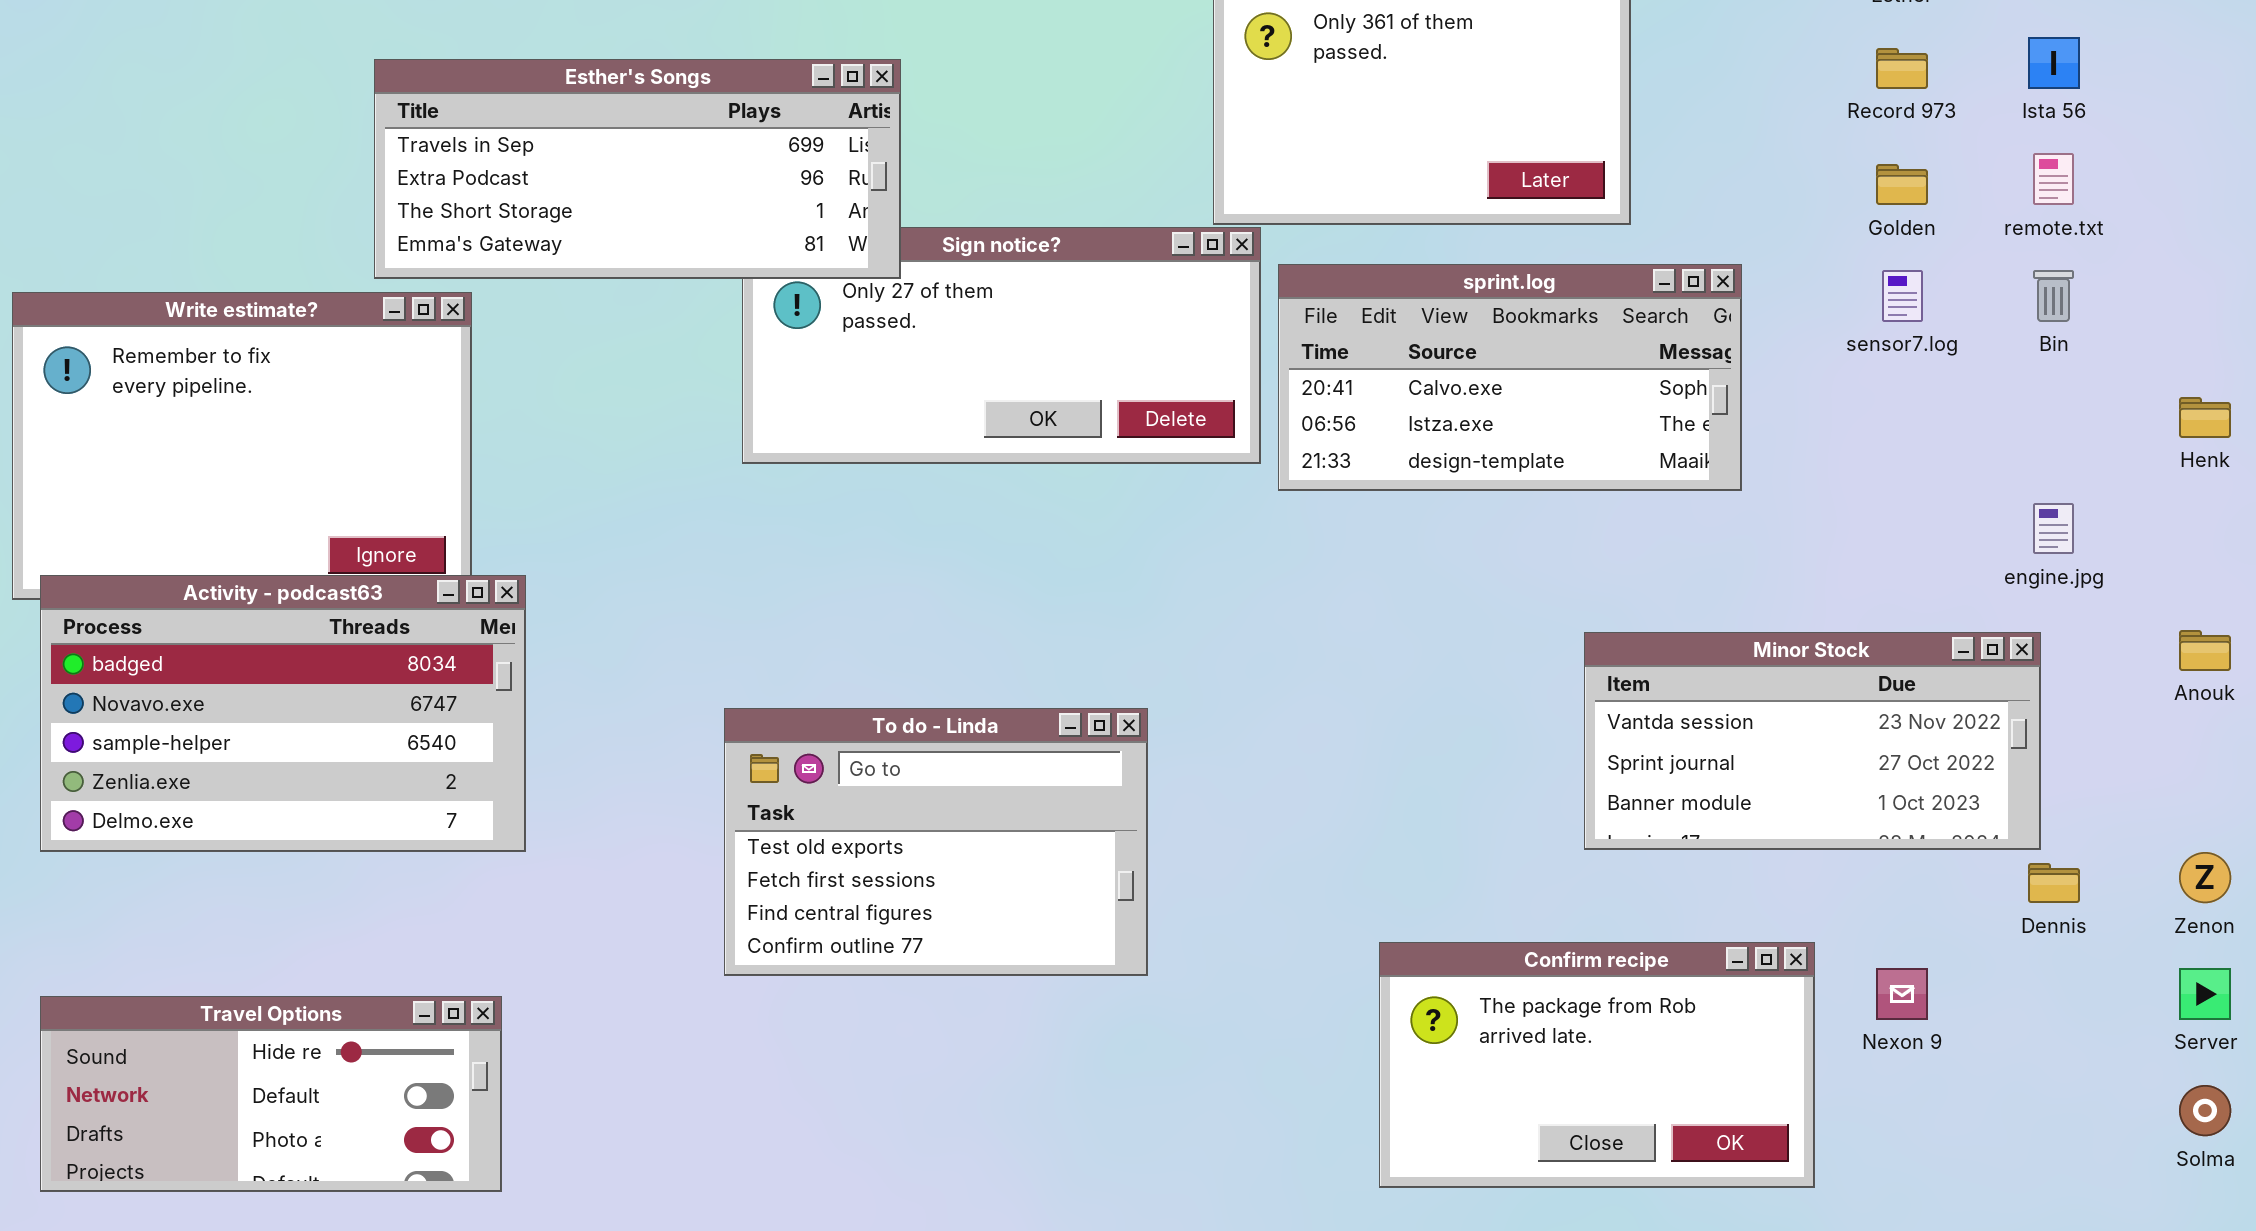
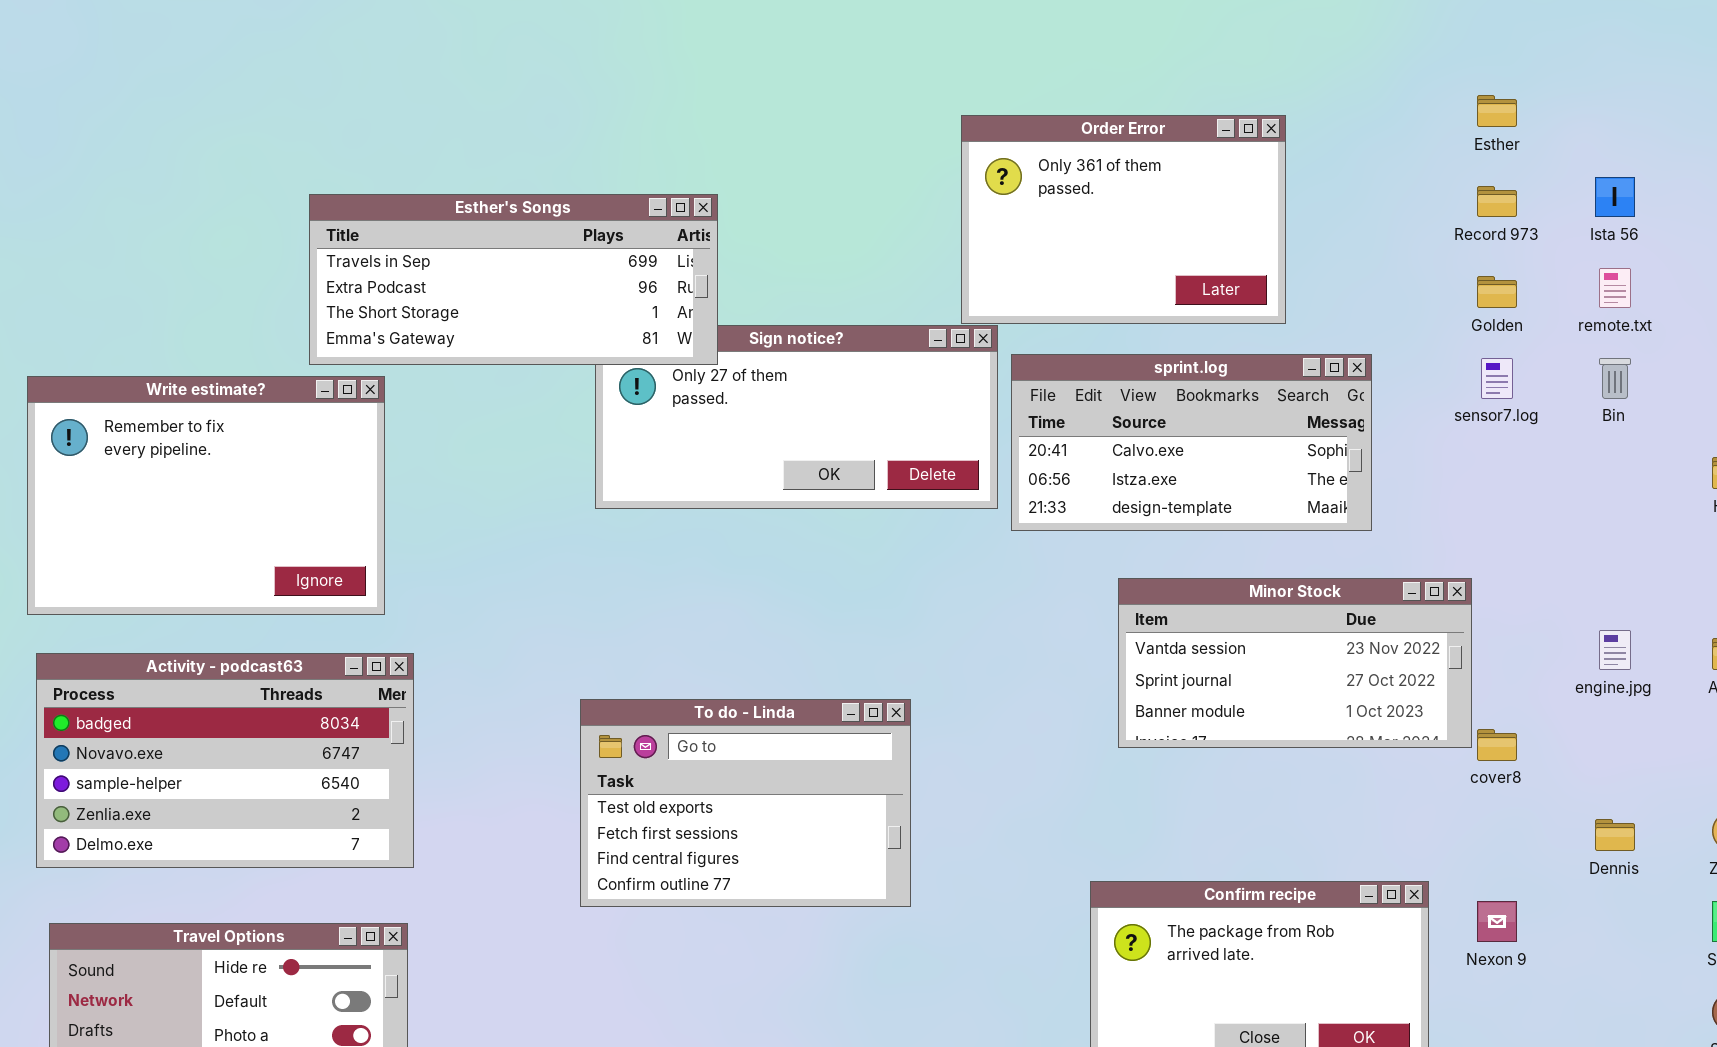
engine.jpg: [2033,503,2074,554] -> [1599,630,1631,670], moved
Activity - podcast63: [40,575,526,852] -> [36,653,414,868], moved
Minor Stock: [1584,632,2041,850] -> [1118,578,1472,748], moved

